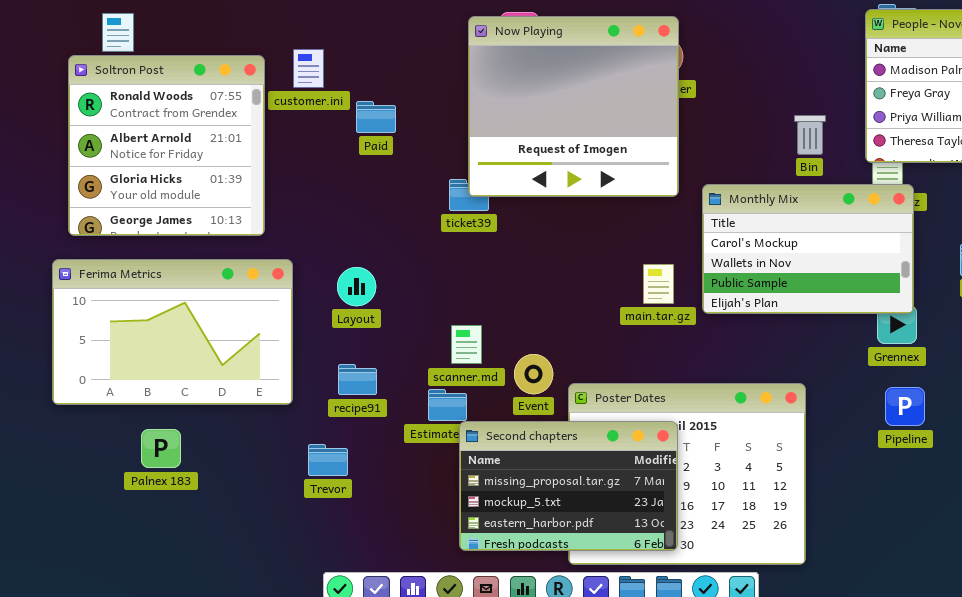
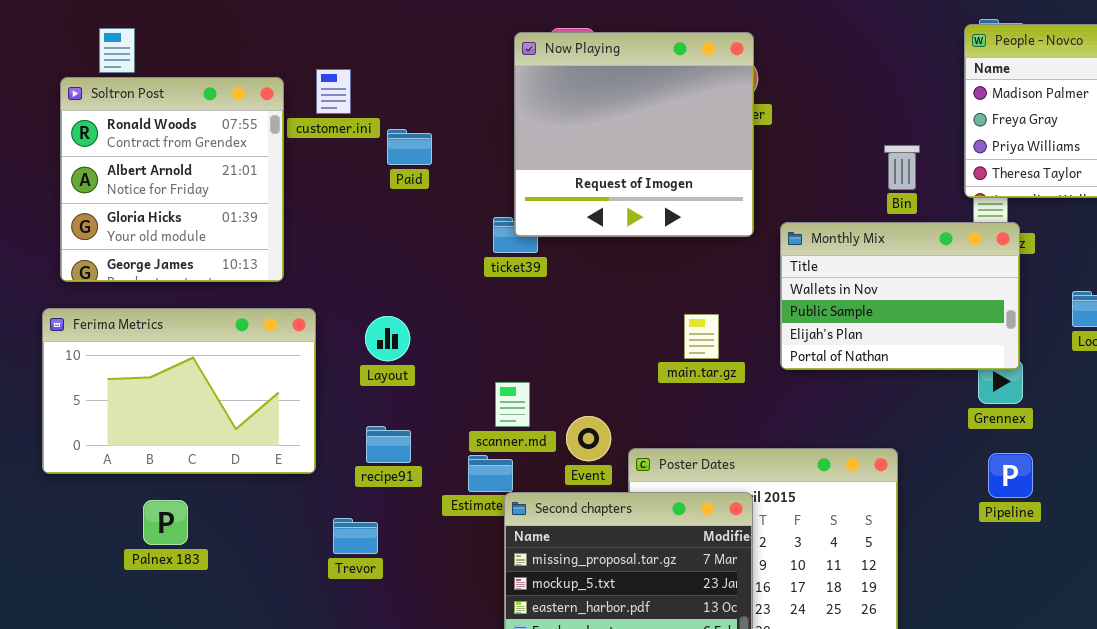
Monthly Mix: [702,184,914,314] -> [780,222,1020,370], scrolled down 1 row
main.tar.gz: [643,264,674,304] -> [684,314,719,359], moved

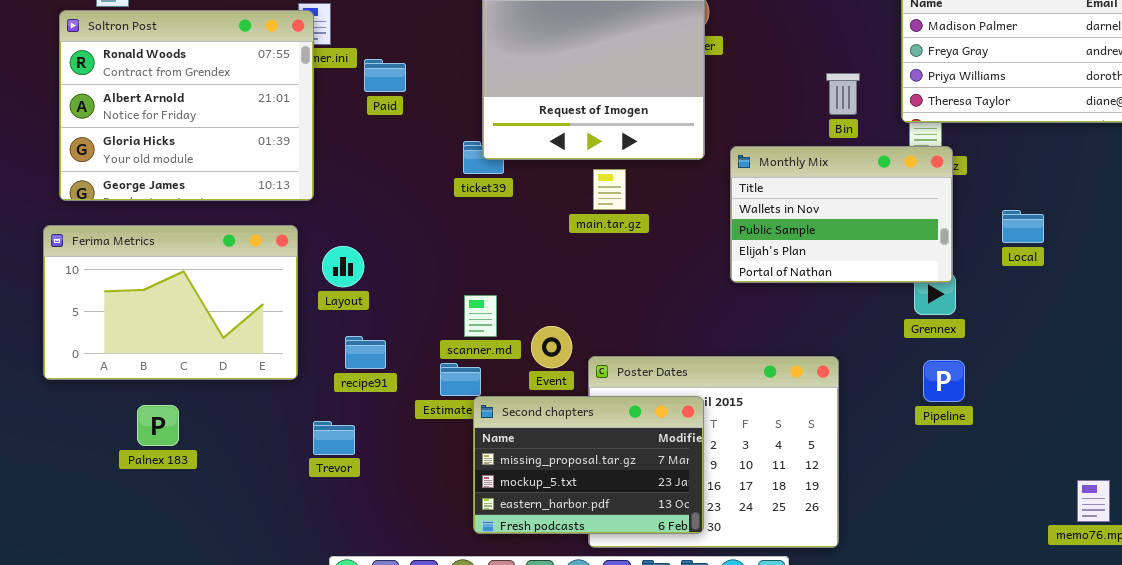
Soltron Post: [60,77,284,282] -> [59,10,314,201], resized
main.tar.gz: [684,314,719,359] -> [593,169,626,210], moved
Layout: [365,316,410,361] -> [322,246,364,287], moved

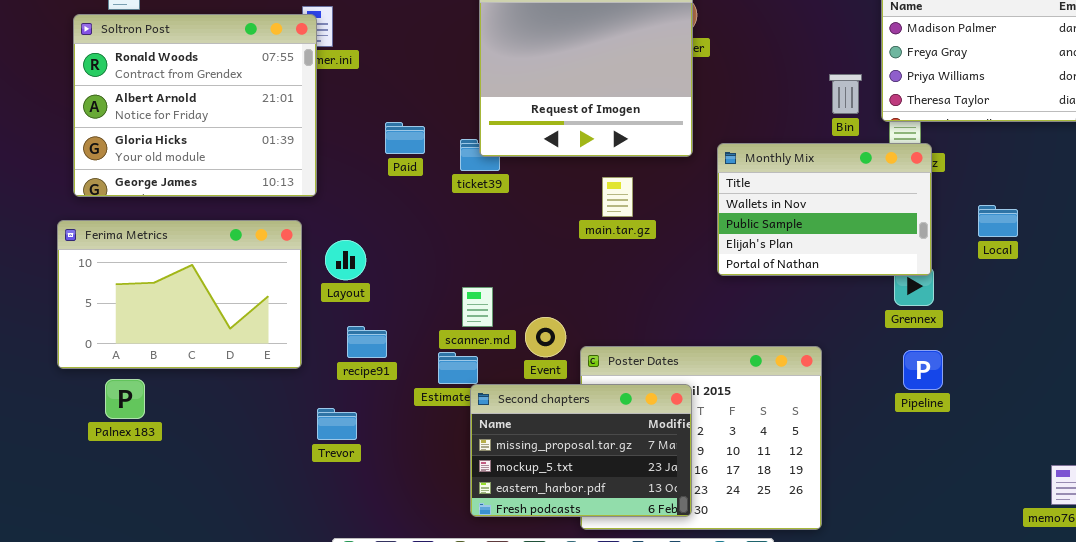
Paid: [364,59,406,92] -> [385,122,425,154], moved
Bin: [826,73,860,115] -> [829,74,862,114], moved
main.tar.gz: [593,169,626,210] -> [602,177,633,217], moved
Palnex 183: [137,405,179,446] -> [105,379,145,419], moved

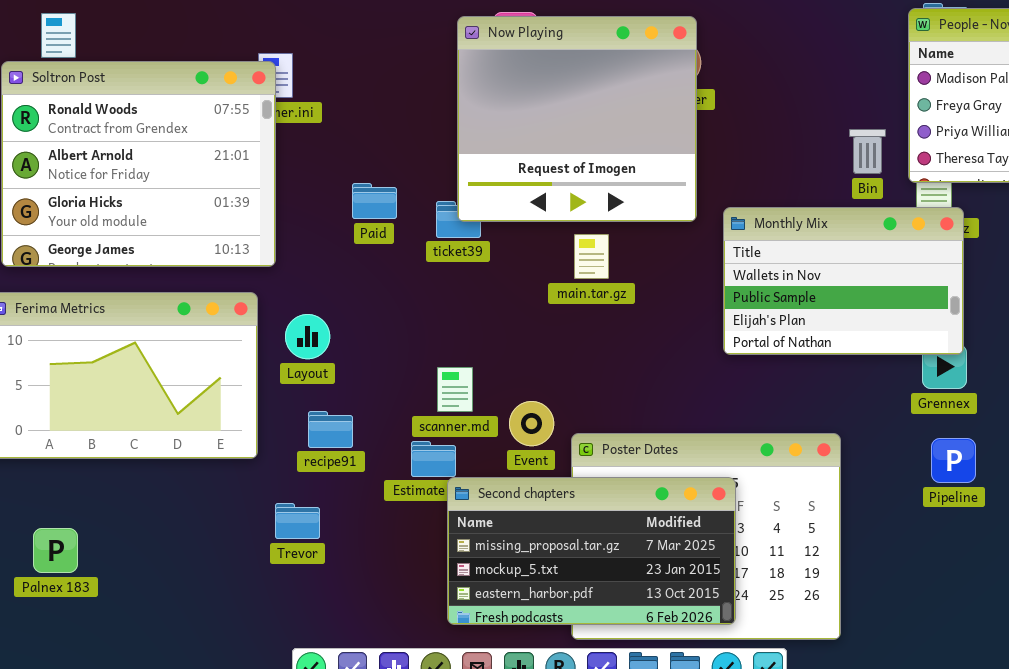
main.tar.gz: [602,177,633,217] -> [574,234,609,279], moved
Palnex 183: [105,379,145,419] -> [33,528,78,573], moved
Second chapters: [470,384,692,517] -> [447,477,736,625], resized

